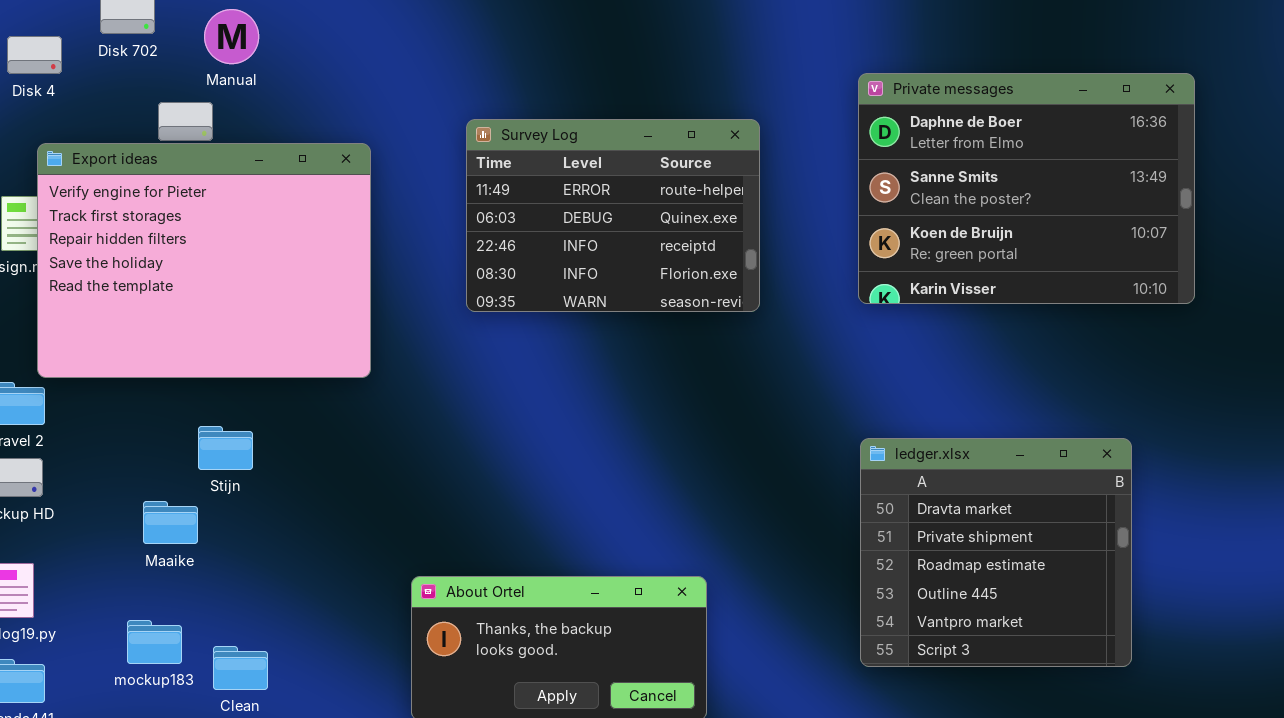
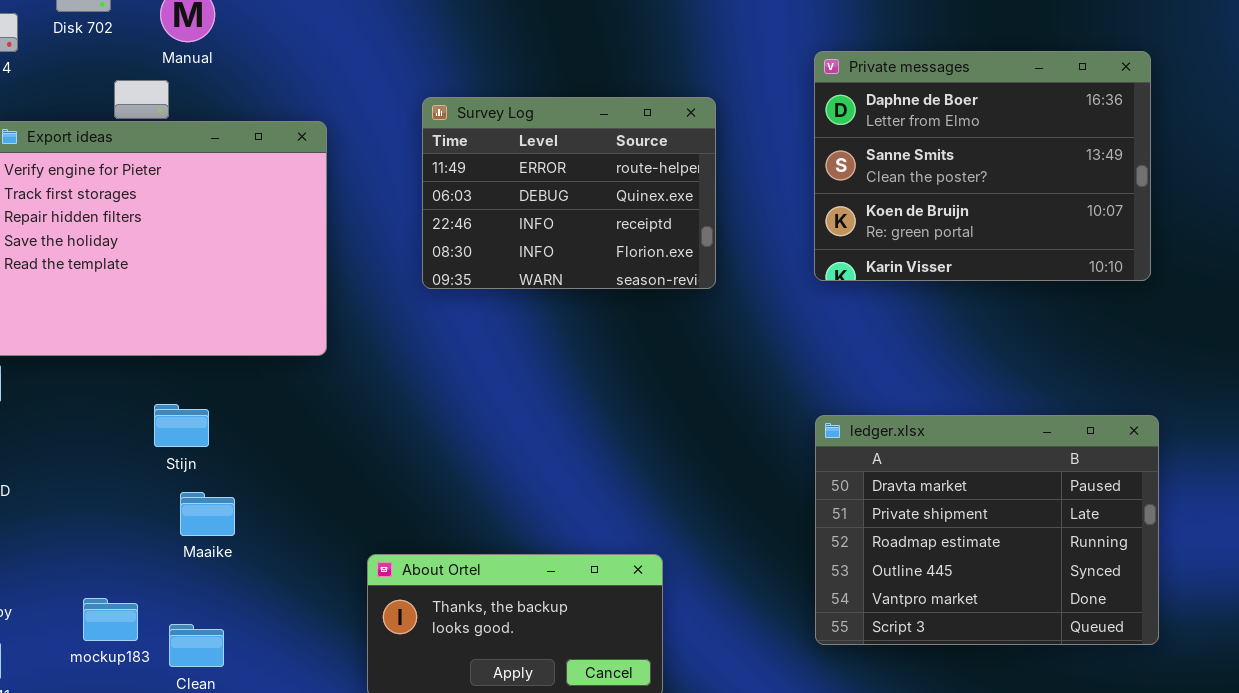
ledger.xlsx: [860,438,1132,667] -> [815,415,1159,645], resized
Maaike: [143,501,198,544] -> [180,492,235,536], moved

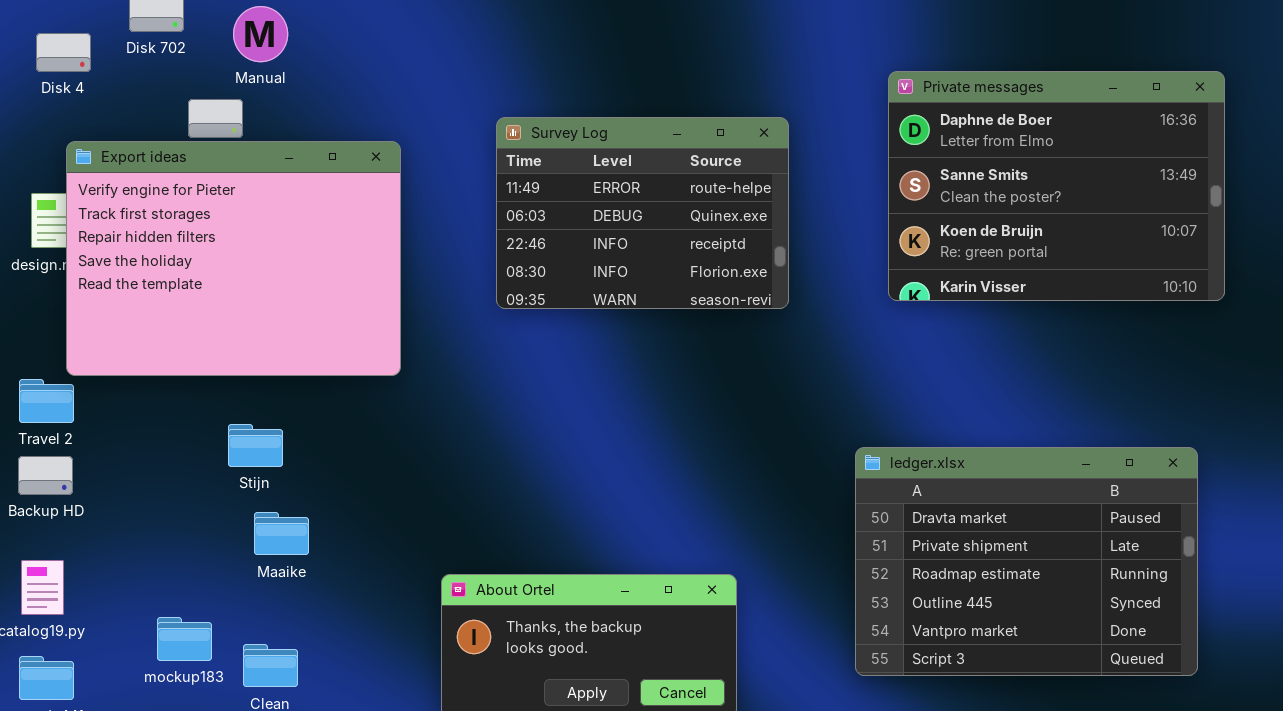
ledger.xlsx: [815,415,1159,645] -> [855,447,1198,676], moved

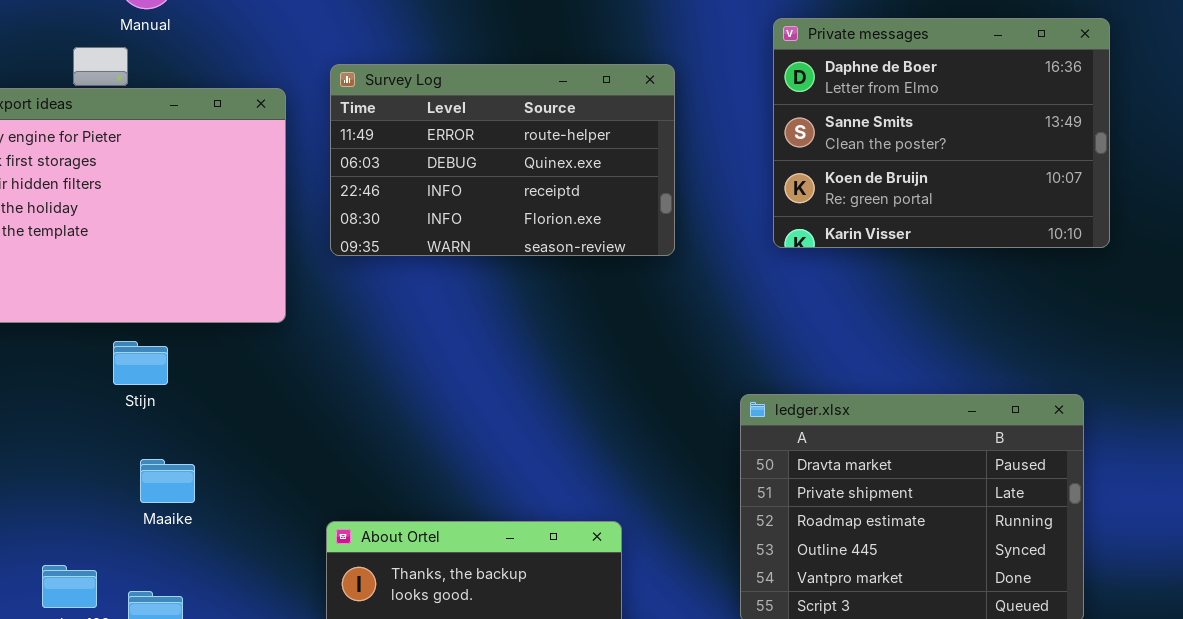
Survey Log: [496,117,789,309] -> [330,64,675,256], resized
Stijn: [228,424,283,467] -> [113,341,168,385], moved

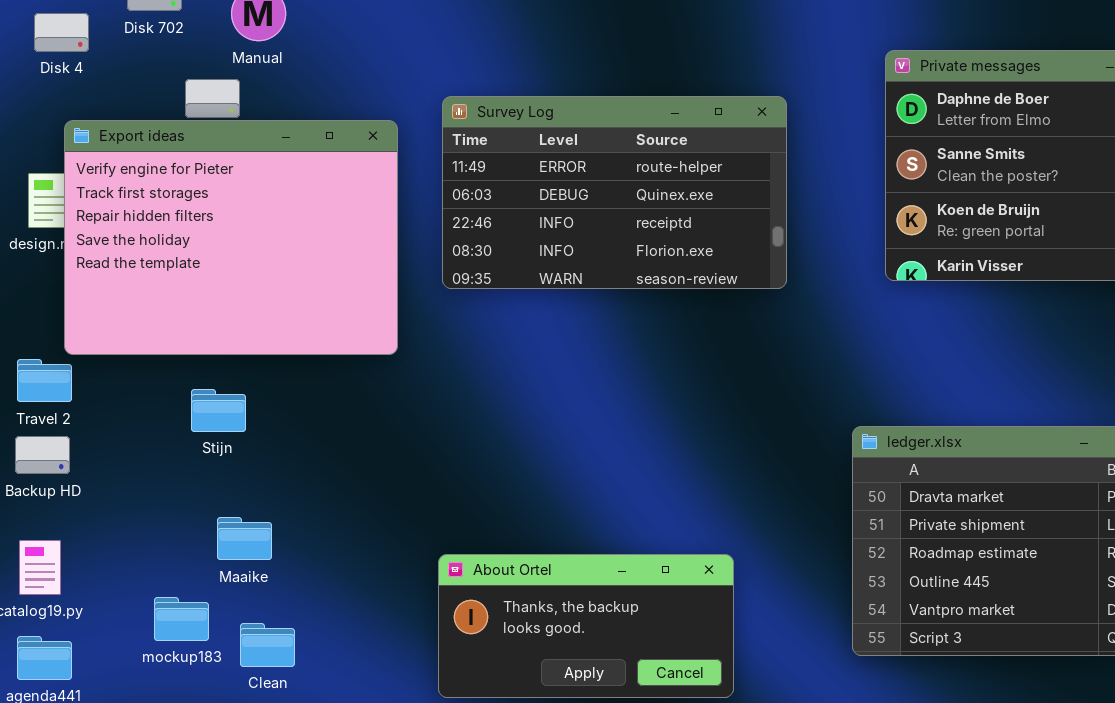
Stijn: [113,341,168,385] -> [191,389,246,432], moved
Maaike: [140,459,195,503] -> [217,517,272,560], moved

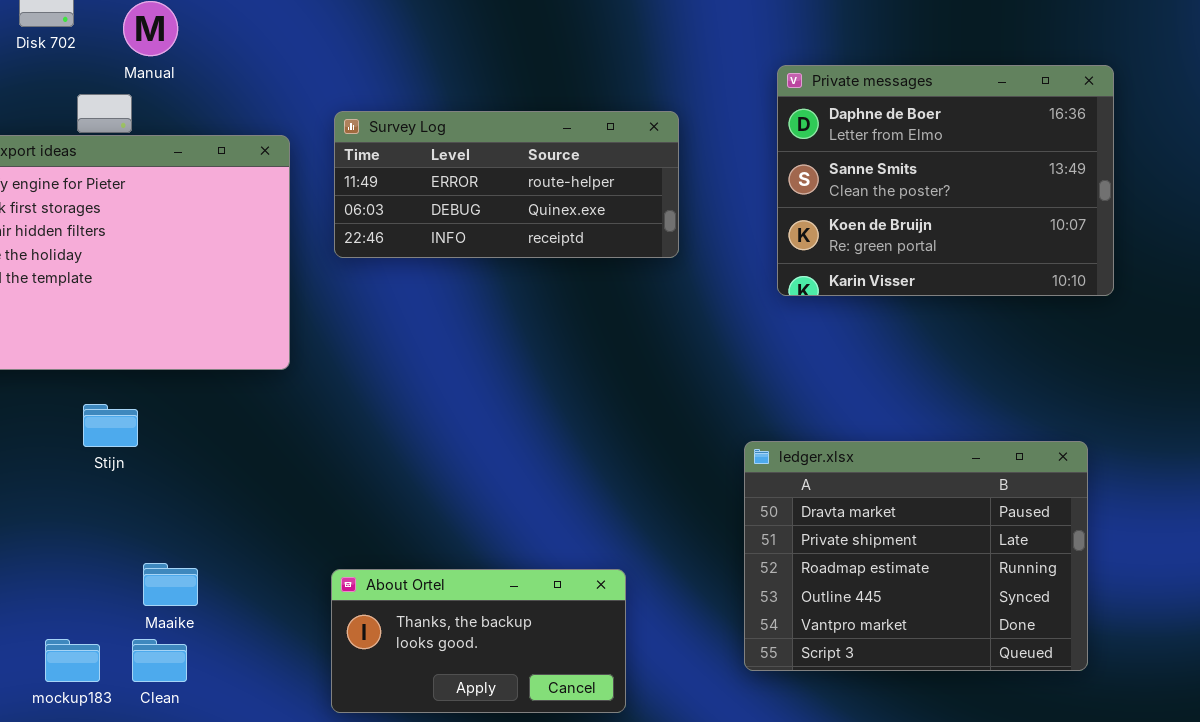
Survey Log: [442,96,787,289] -> [334,111,679,258], resized
Maaike: [217,517,272,560] -> [143,563,198,606], moved
mockup183: [154,597,209,641] -> [45,639,100,682], moved

